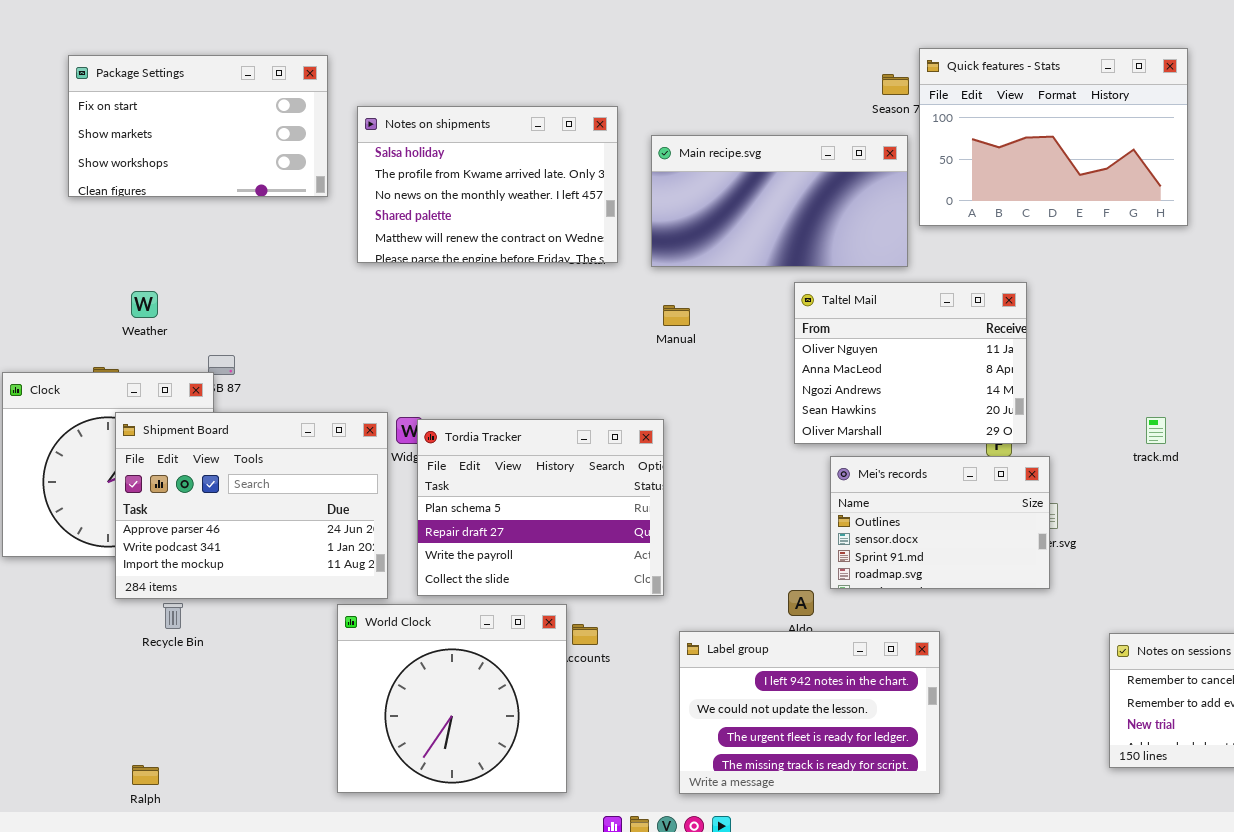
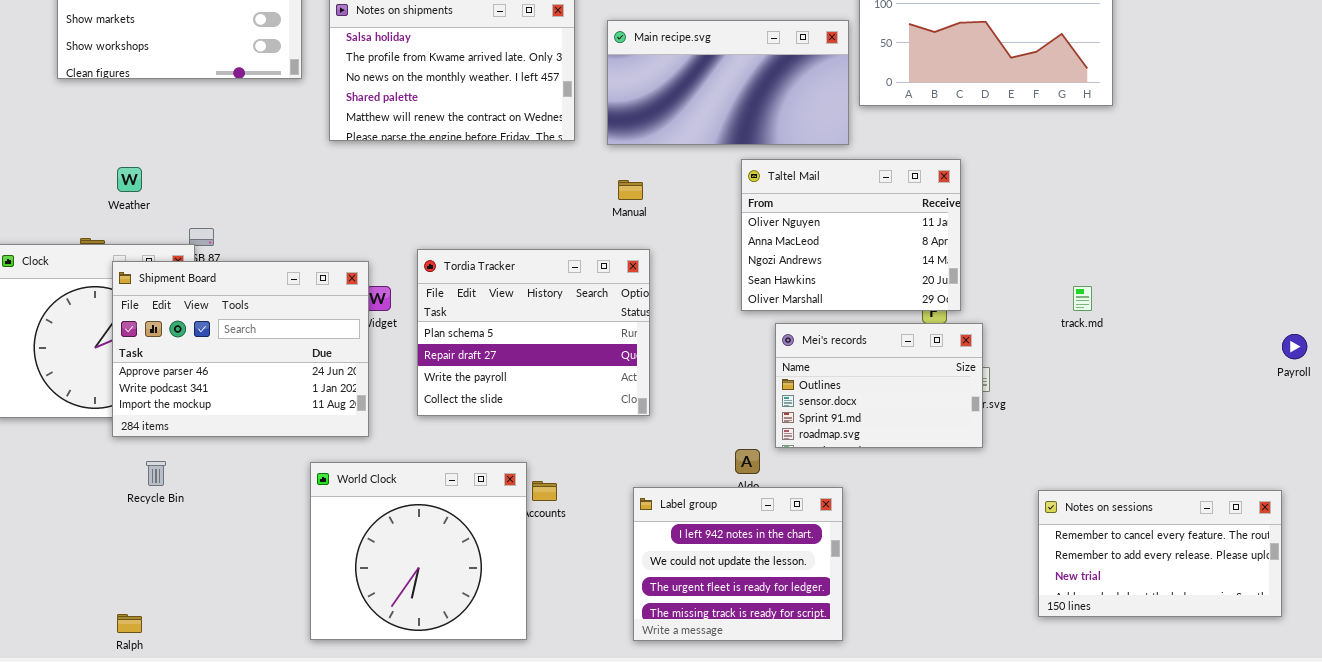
Shipment Board: [115,412,388,599] -> [112,261,369,437], moved
Tordia Tracker: [417,419,664,596] -> [417,249,650,416], moved
Label group: [679,631,940,794] -> [633,487,843,641], resized

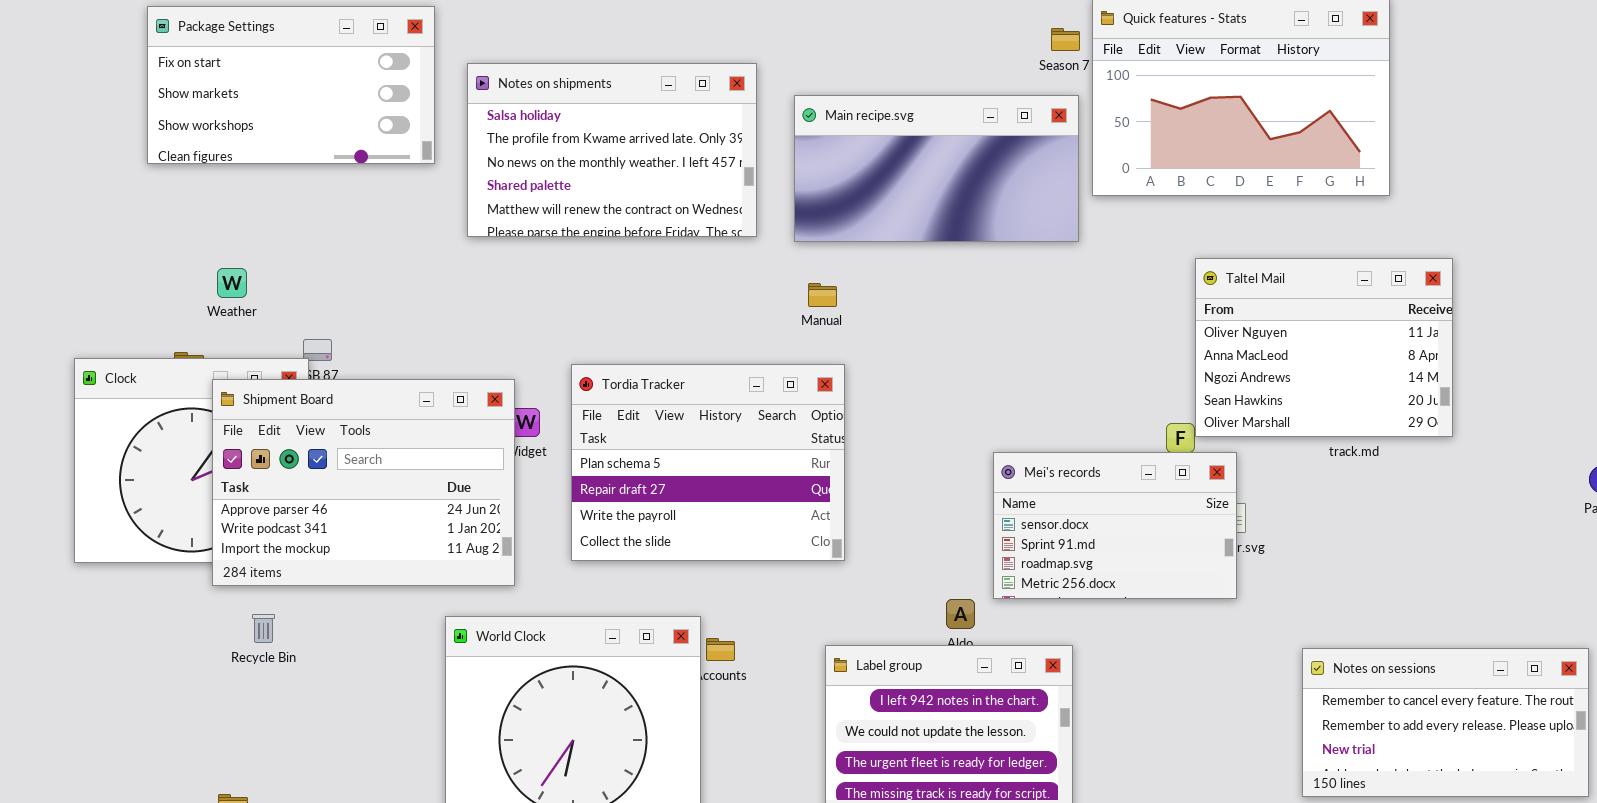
Taltel Mail: [741,159,961,311] -> [1195,258,1453,437], moved
Mei's records: [775,323,983,448] -> [993,452,1237,599], scrolled down 1 row

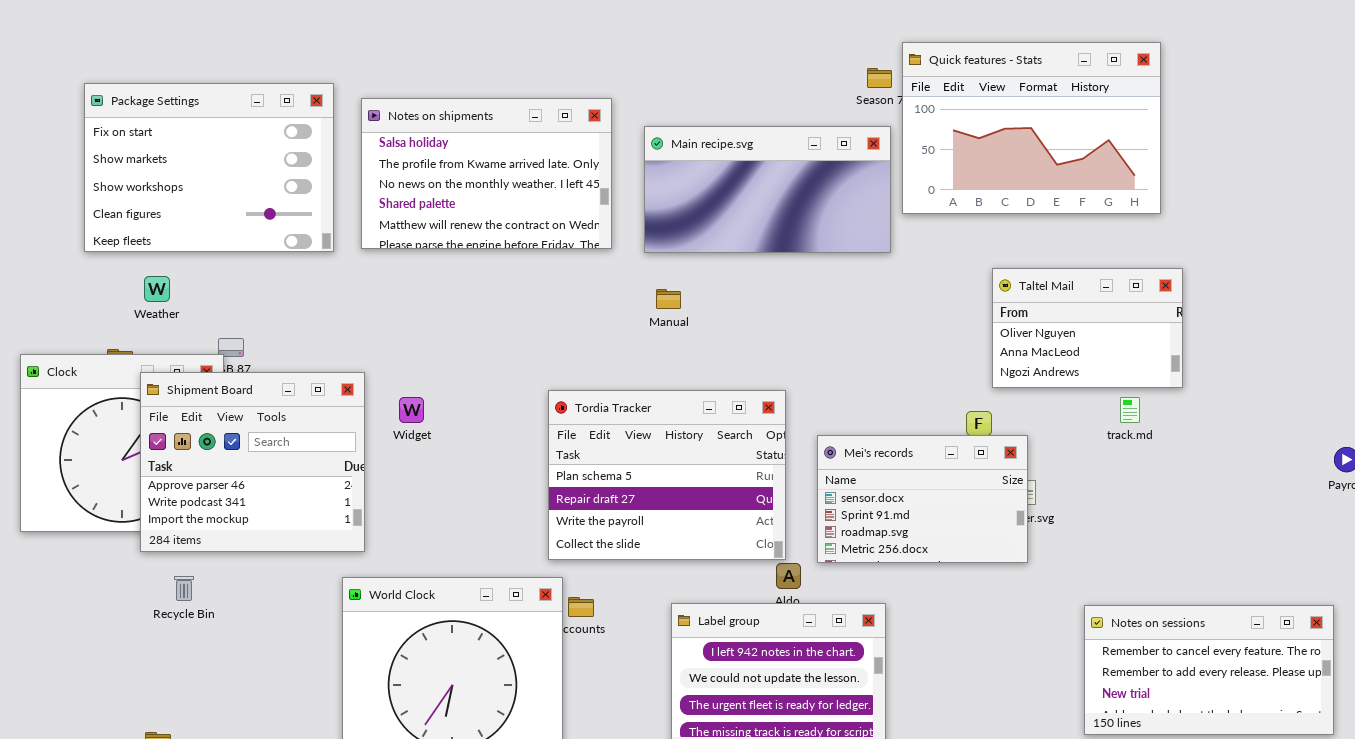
Package Settings: [147,6,435,164] -> [84,83,334,252], moved, resized
Taltel Mail: [1195,258,1453,437] -> [992,268,1183,388], resized
Tordia Tracker: [571,364,845,561] -> [548,390,786,560], moved
Shipment Board: [212,379,515,586] -> [140,372,365,552], resized

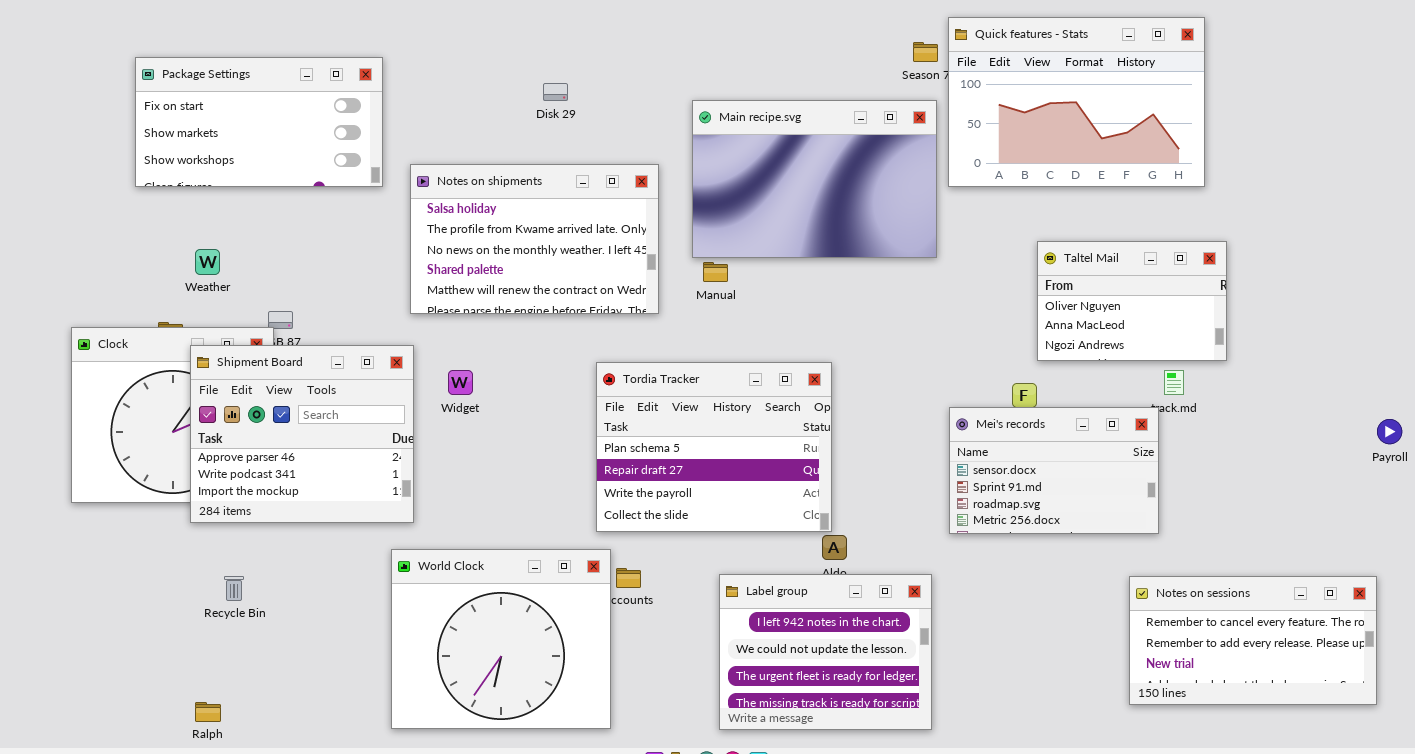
Package Settings: [84,83,334,252] -> [135,57,383,187], resized
Notes on shipments: [361,98,612,249] -> [410,164,659,314], moved
Main recipe.svg: [644,126,891,253] -> [692,100,937,258], resized
Mei's records: [817,435,1028,563] -> [949,407,1159,534], moved
Recycle Bin: [174,576,194,601] -> [224,576,244,601], moved

